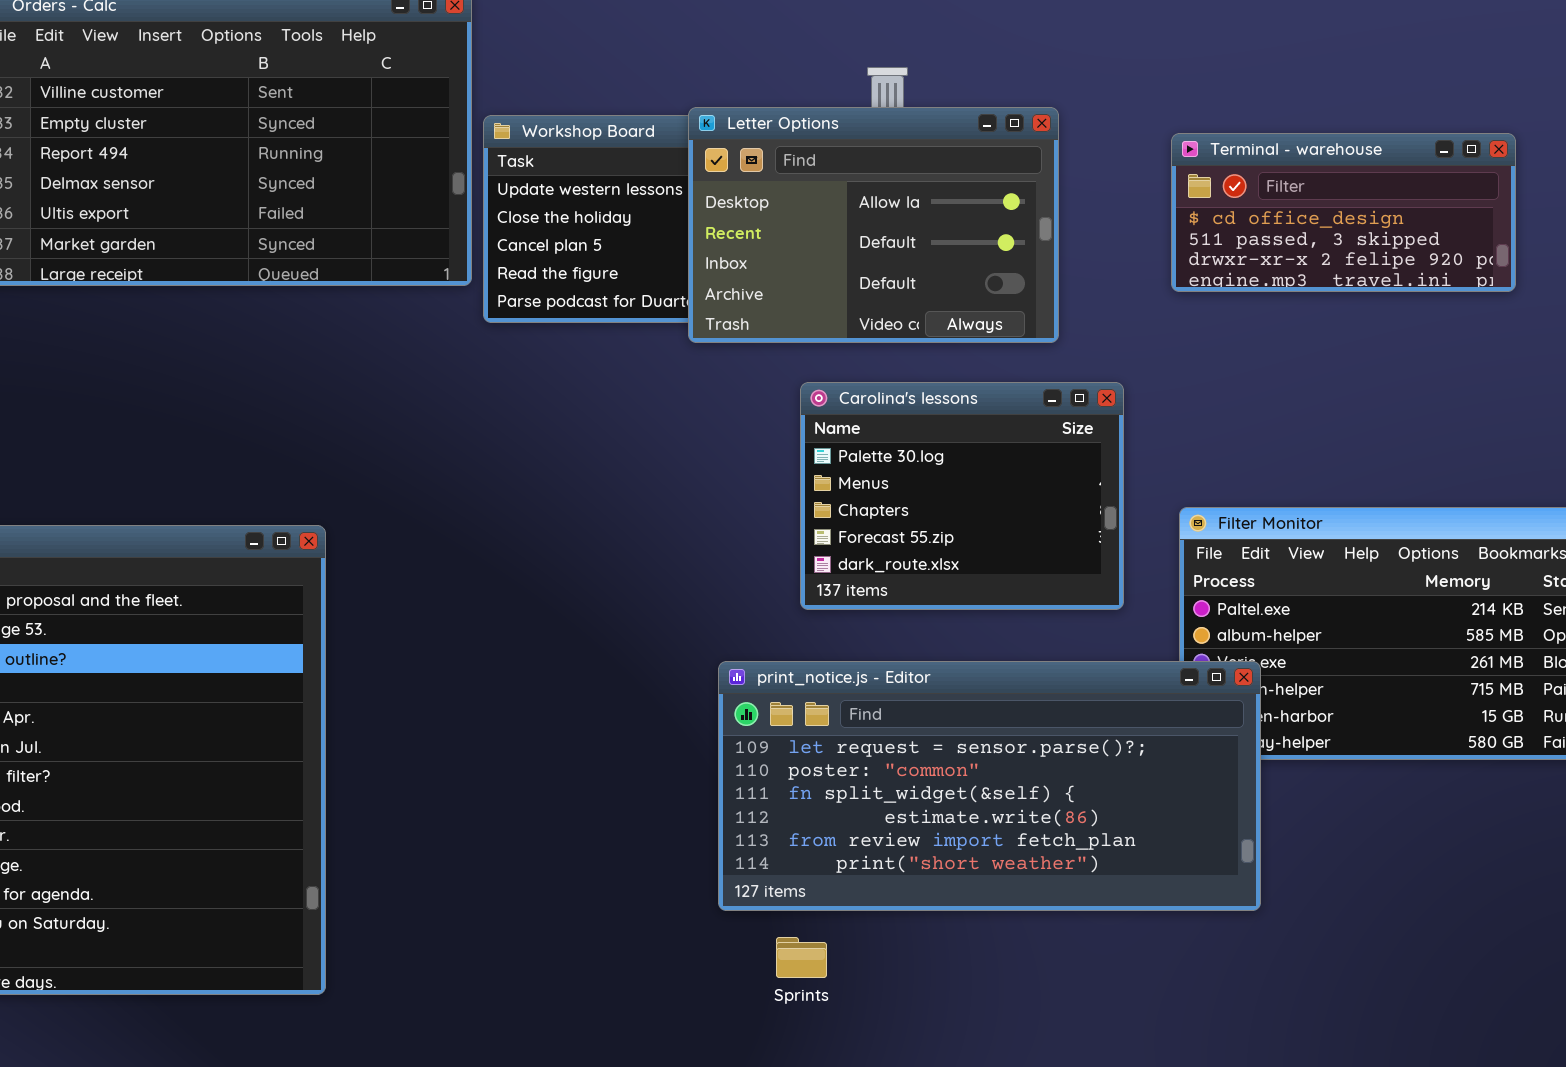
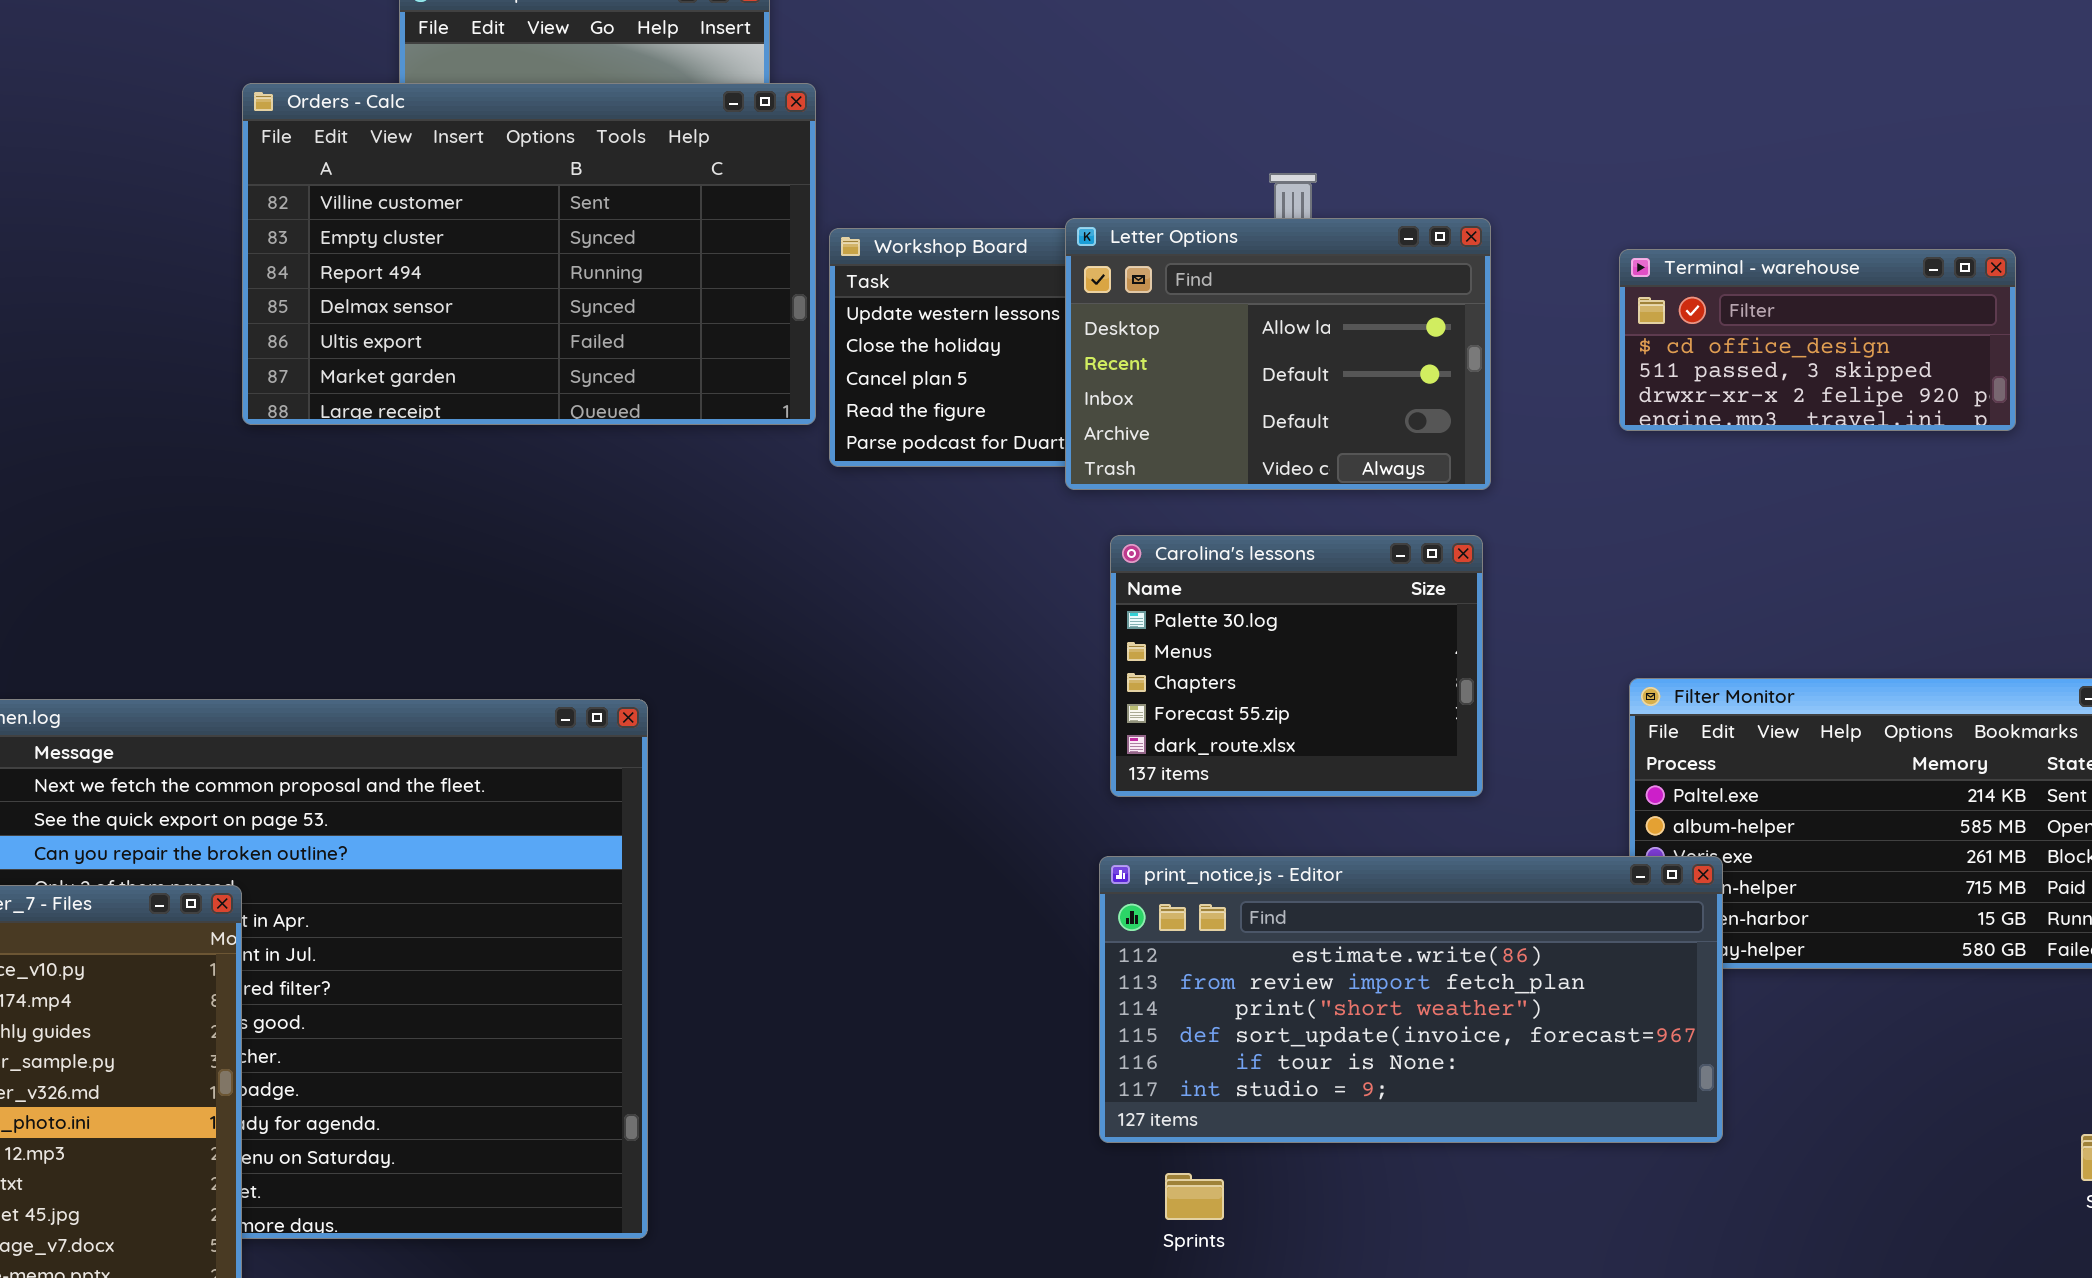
Carolina's lessons: [800,382,1124,610] -> [1110,535,1483,797], moved
print_notice.js - Editor: [718,661,1261,911] -> [1099,856,1723,1143], scrolled down 3 rows

